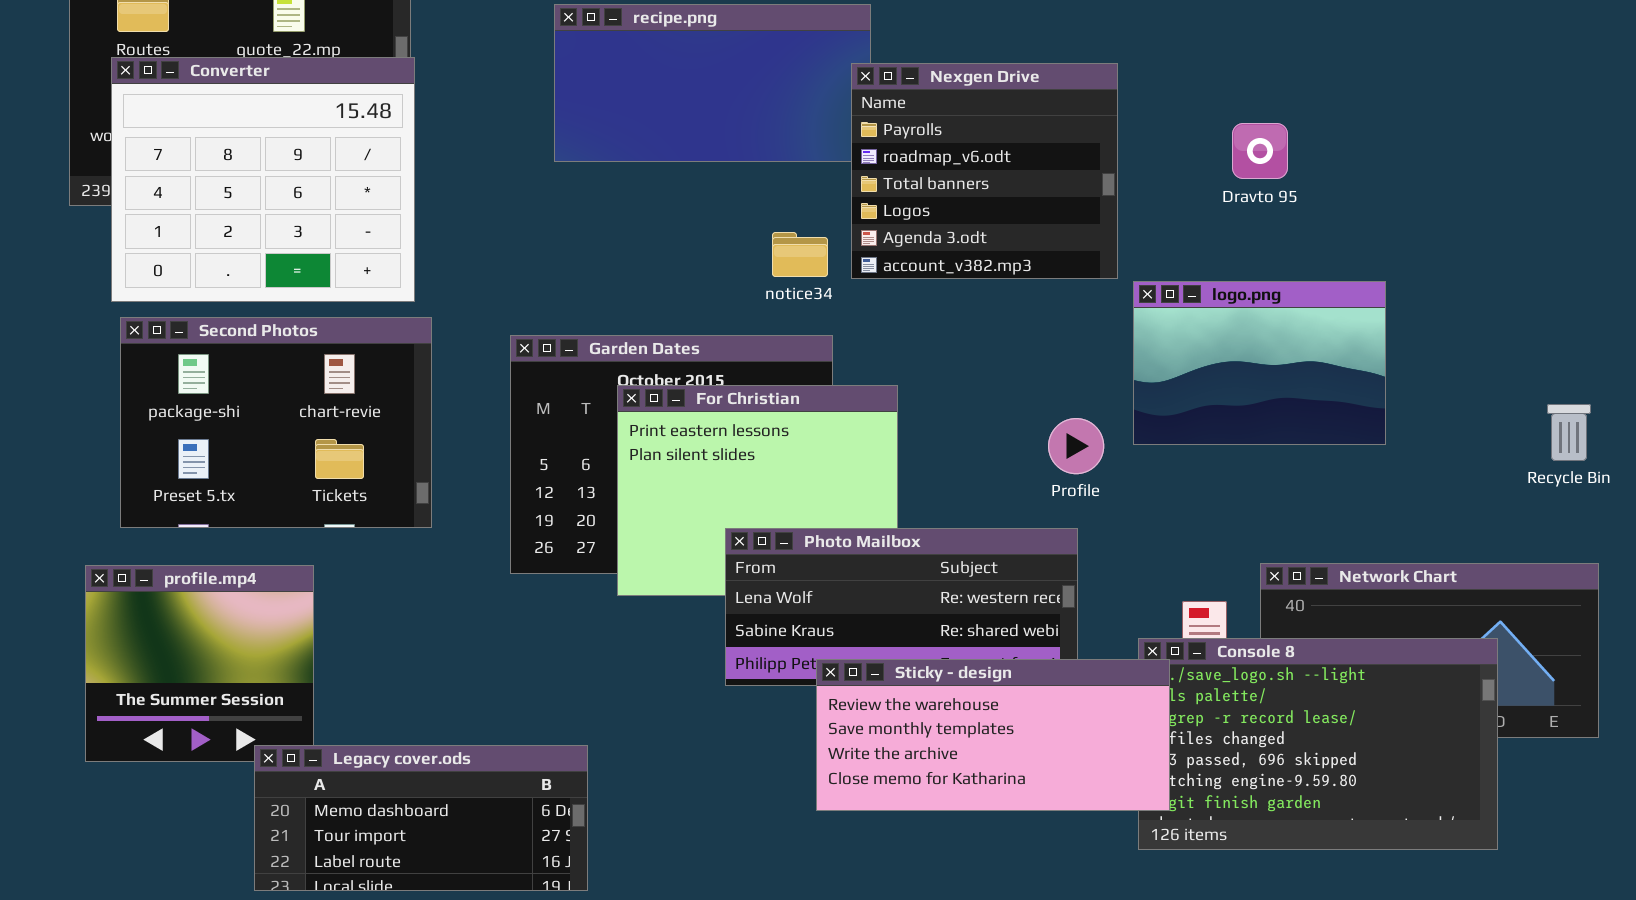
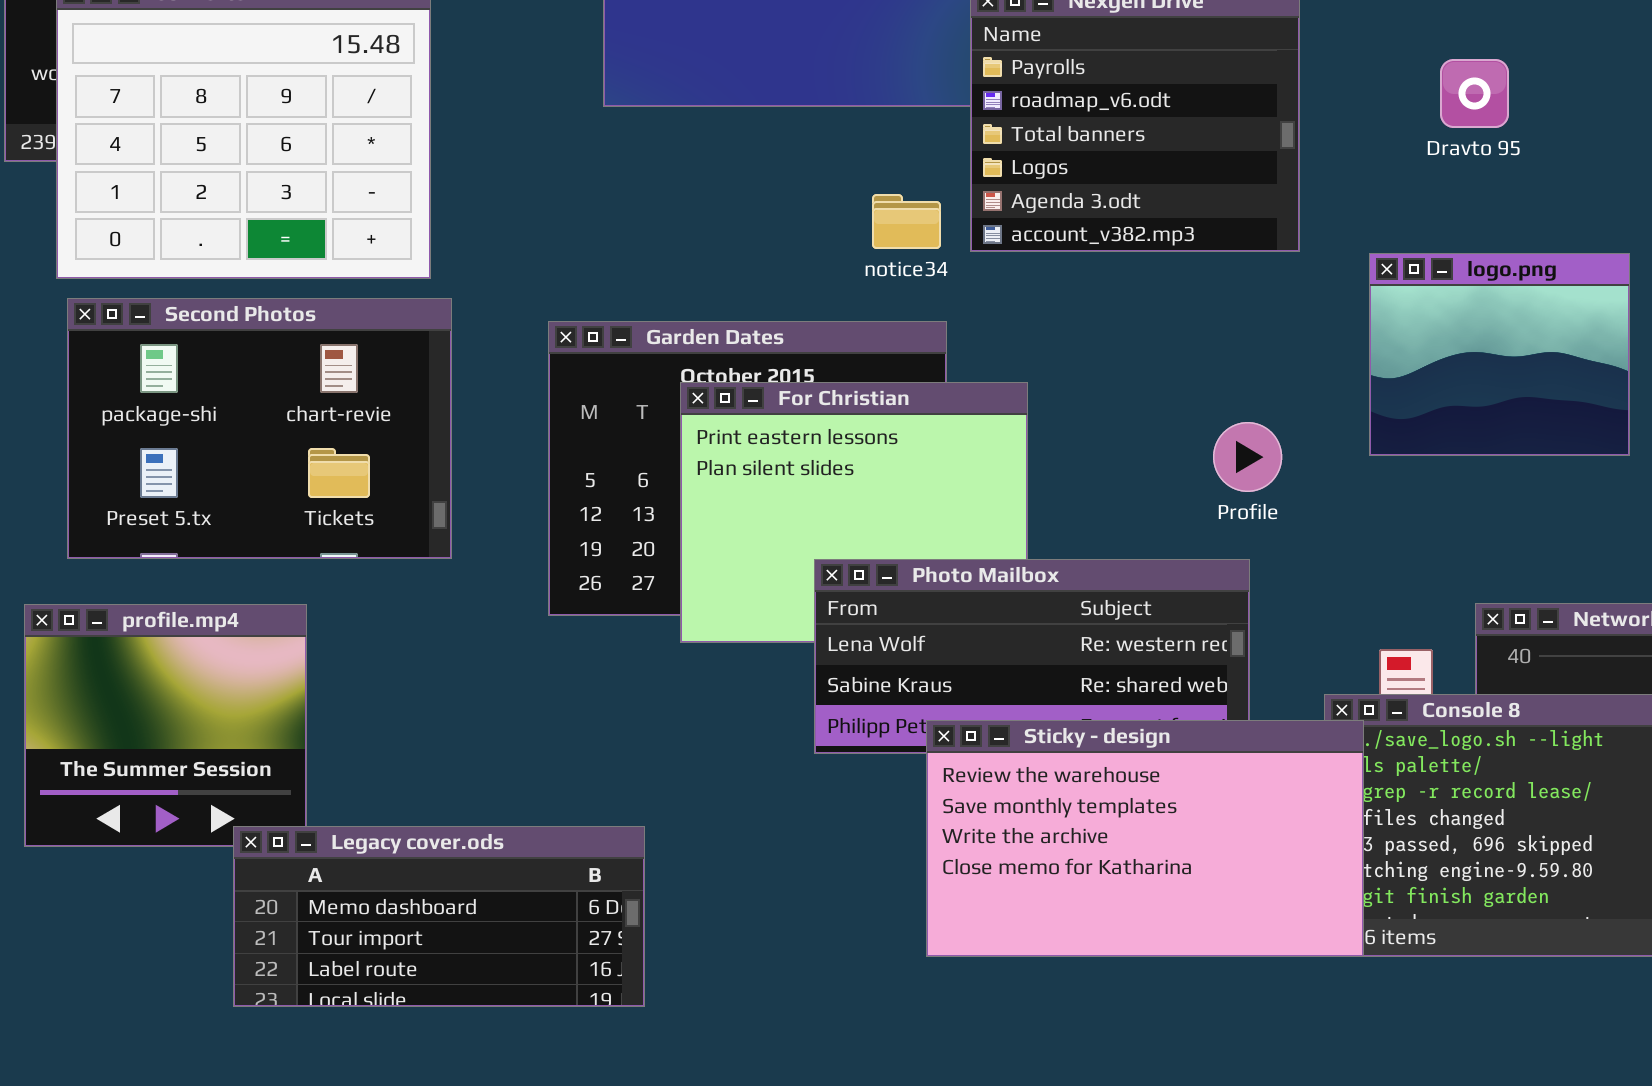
logo.png: [1133,281,1386,445] -> [1369,253,1630,456], resized
Sticky - design: [816,659,1170,811] -> [926,720,1364,957], resized

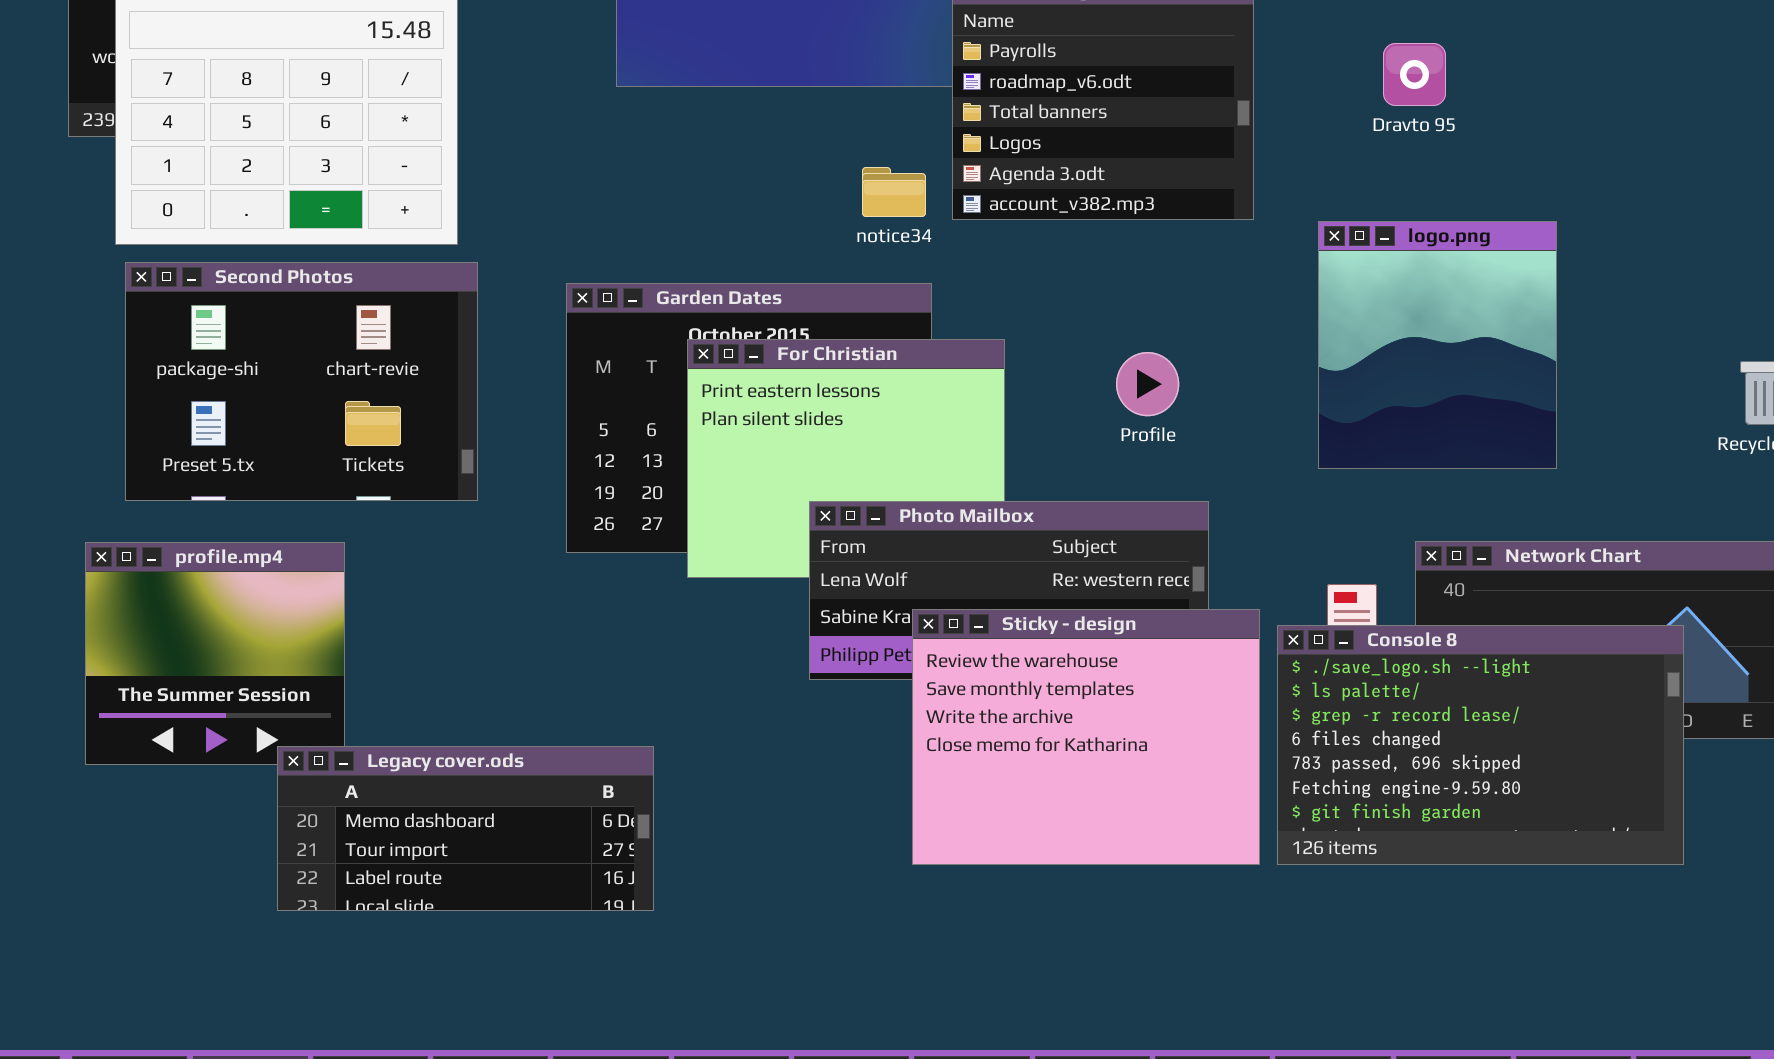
logo.png: [1369,253,1630,456] -> [1318,221,1557,469], resized
Profile: [1213,422,1282,492] -> [1116,352,1179,416], moved
Sticky - design: [926,720,1364,957] -> [912,609,1260,865], resized

